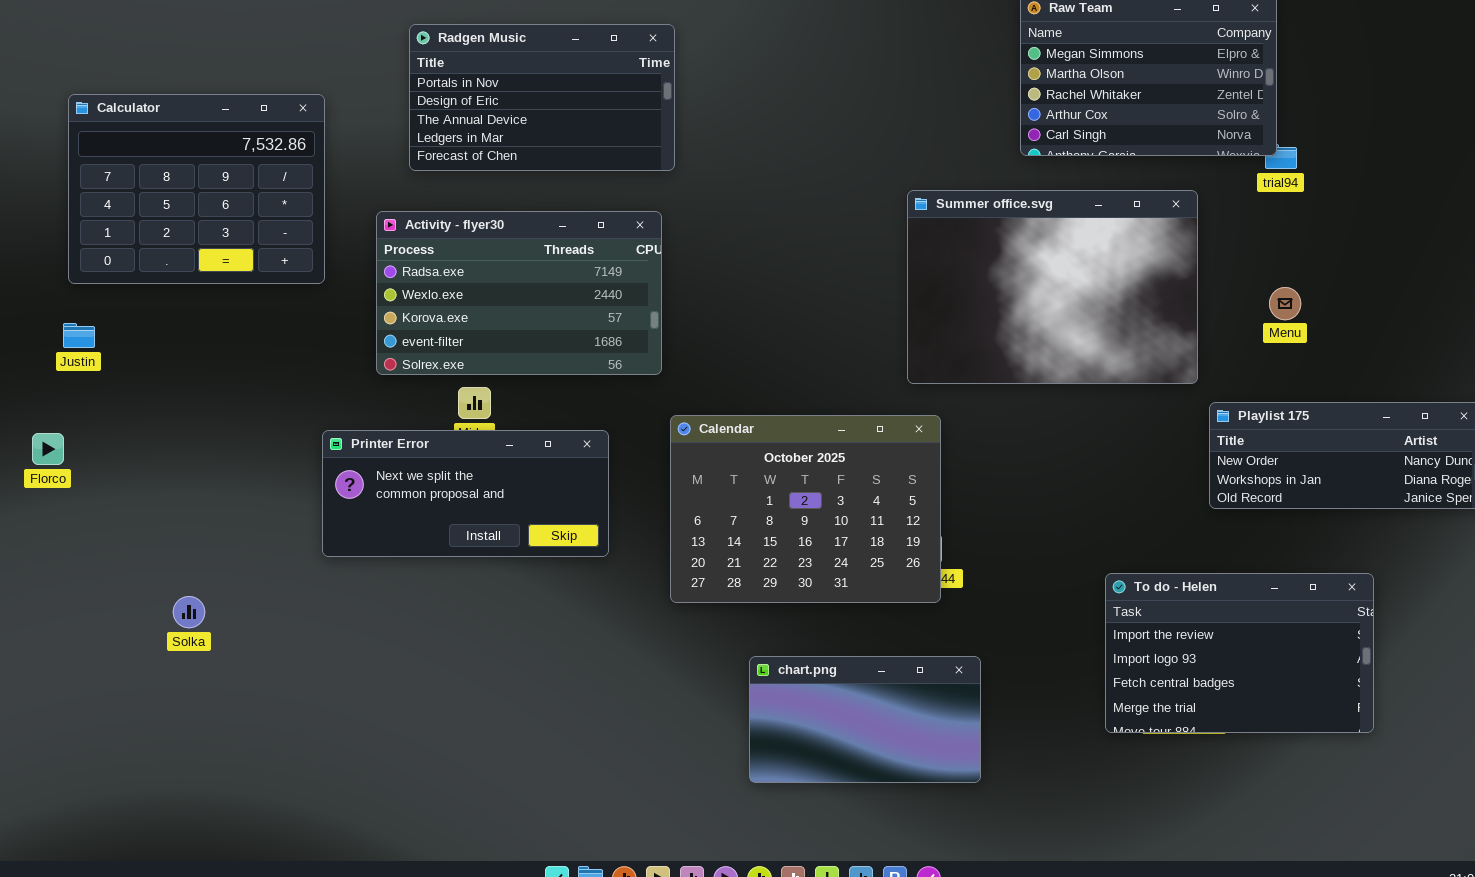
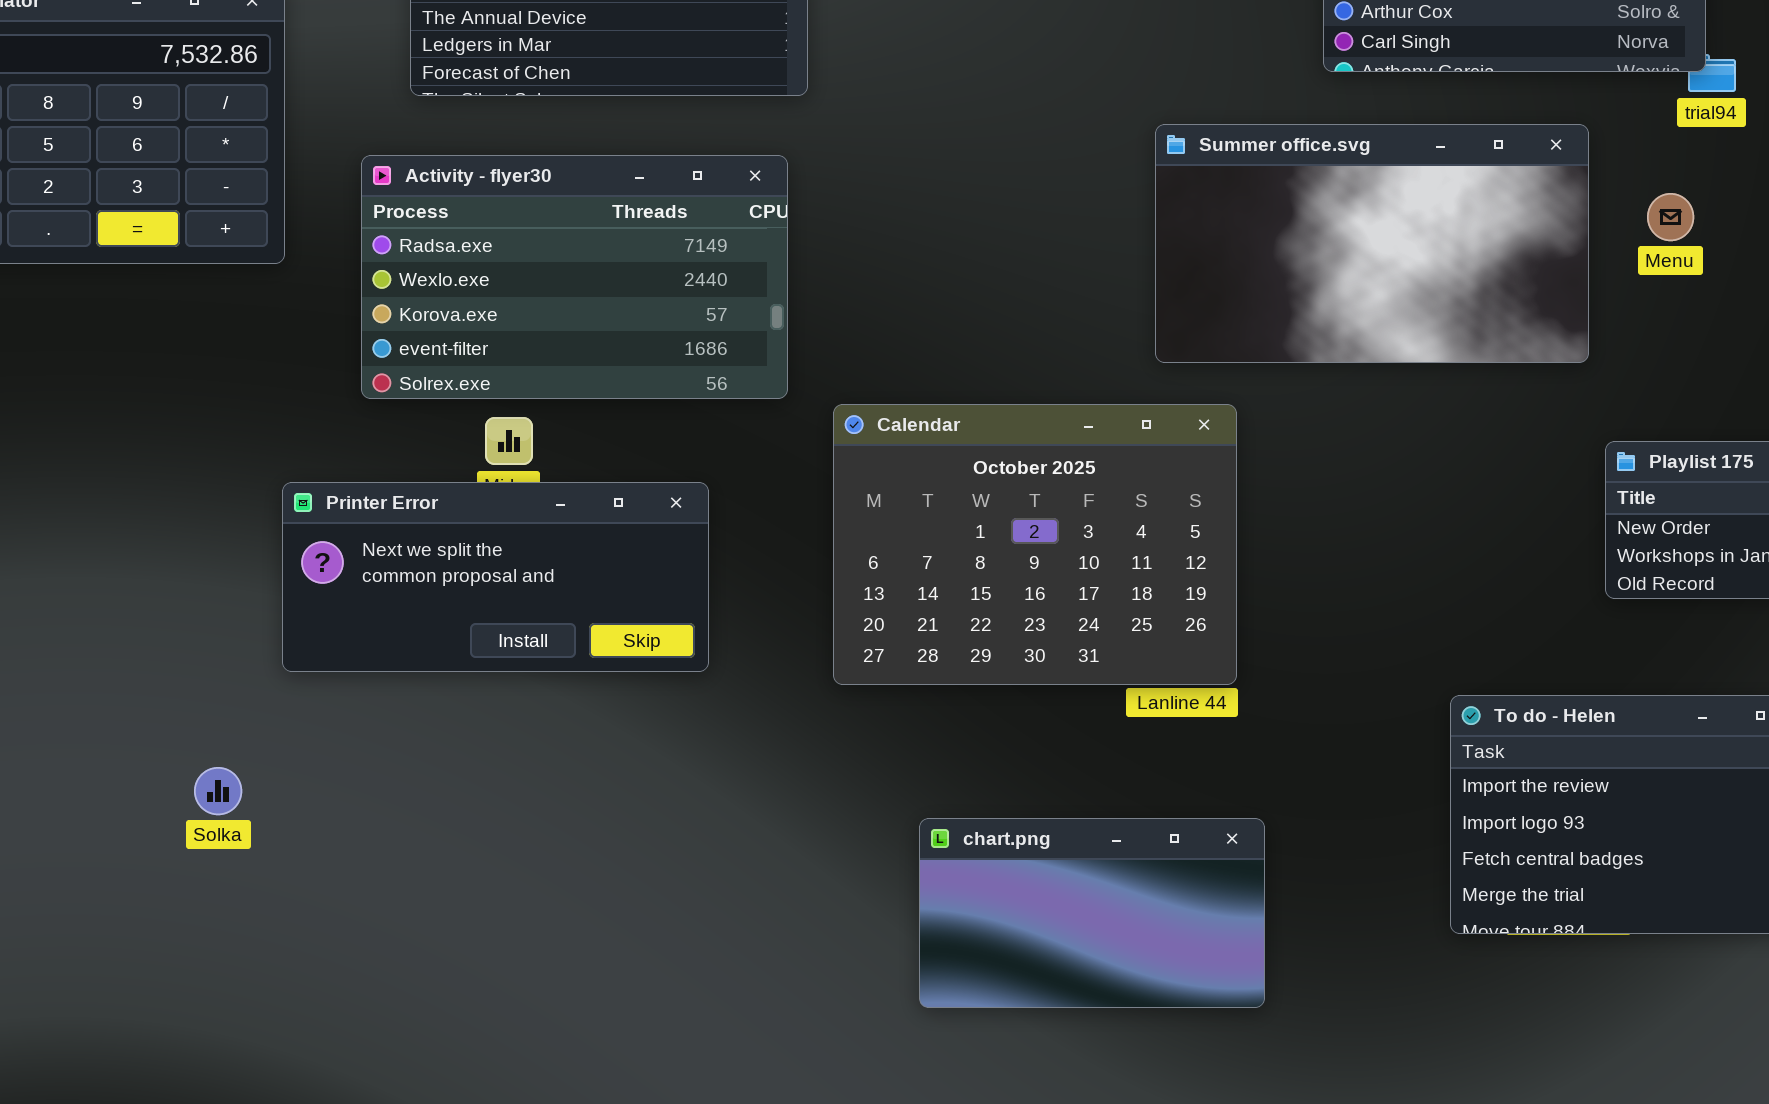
Summer office.svg: [907,190,1198,384] -> [1155,124,1589,363], resized
Menu: [1269,287,1301,320] -> [1647,193,1694,241], moved
Calendar: [670,415,941,603] -> [833,404,1237,685], moved
Solka: [173,596,205,628] -> [194,767,242,815], moved

